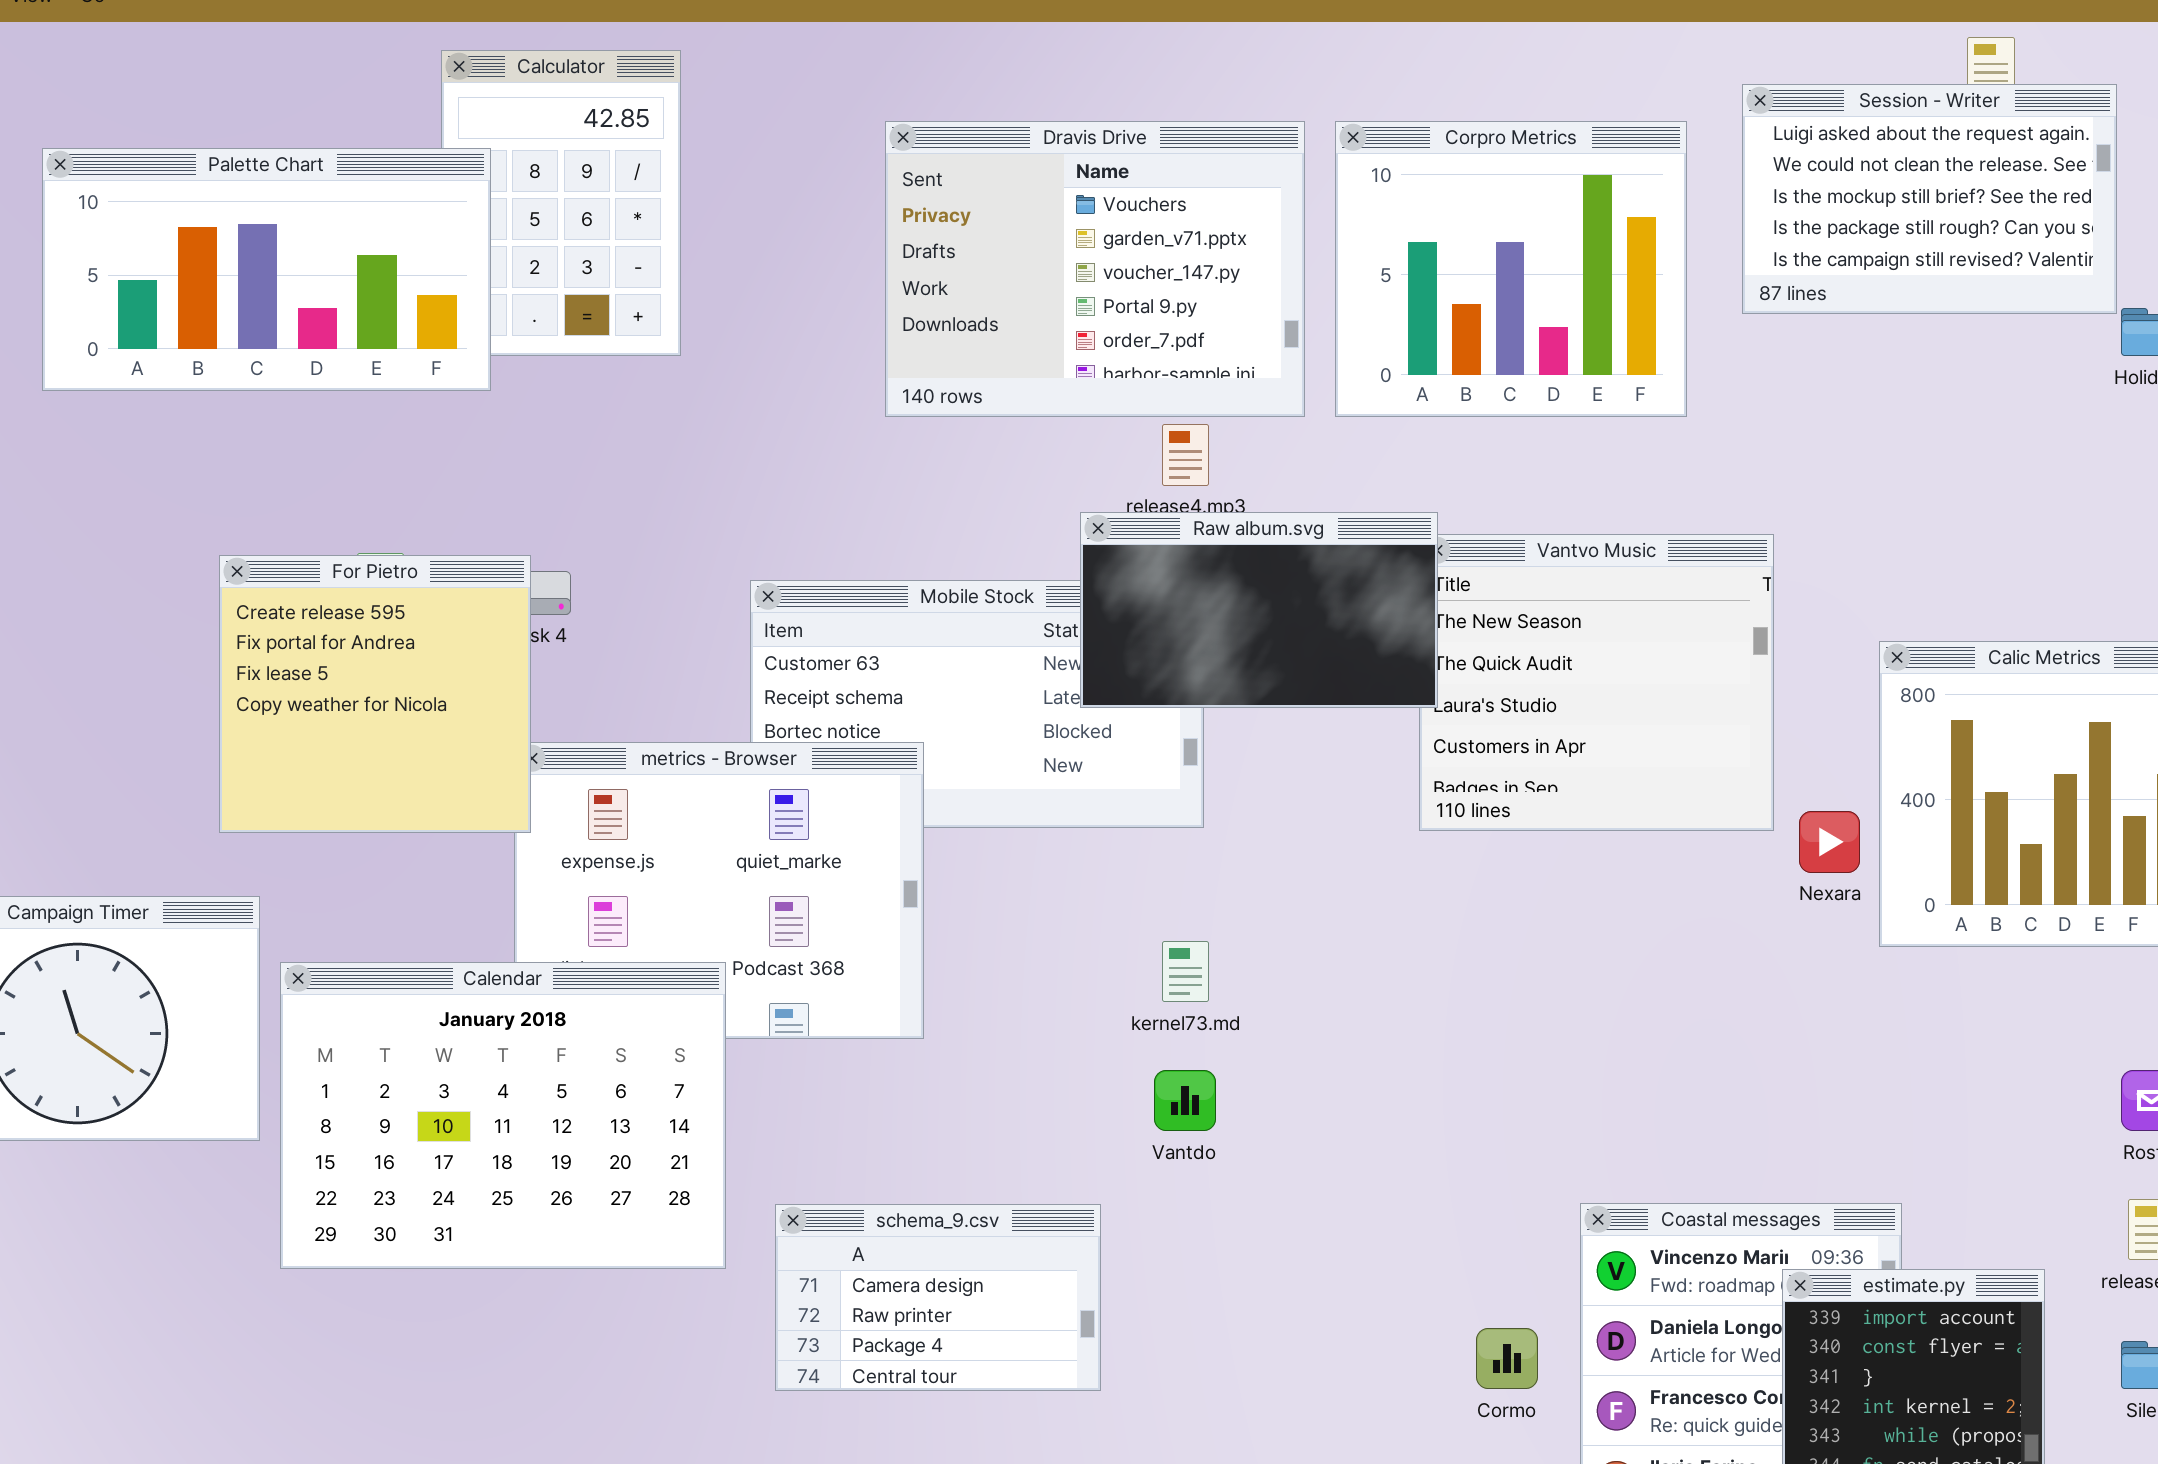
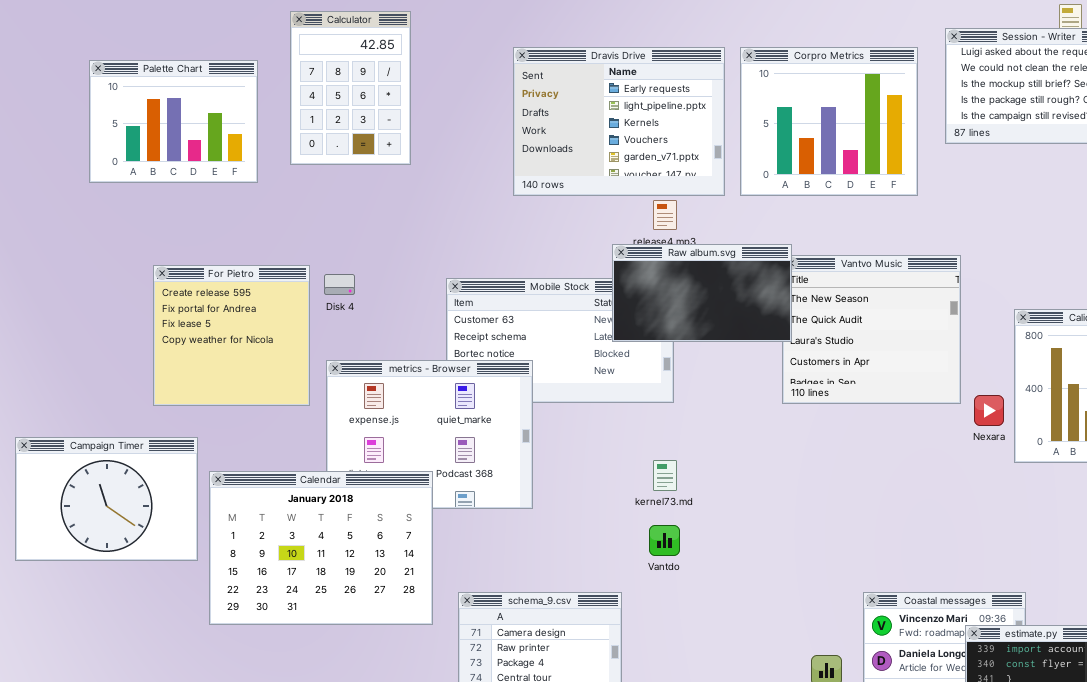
Dravis Drive: [885,121,1305,417] -> [513,47,725,196], scrolled up 3 rows
Palette Chart: [42,148,491,391] -> [89,60,258,183], resized
For Pietro: [219,555,531,833] -> [153,265,310,406], moved

